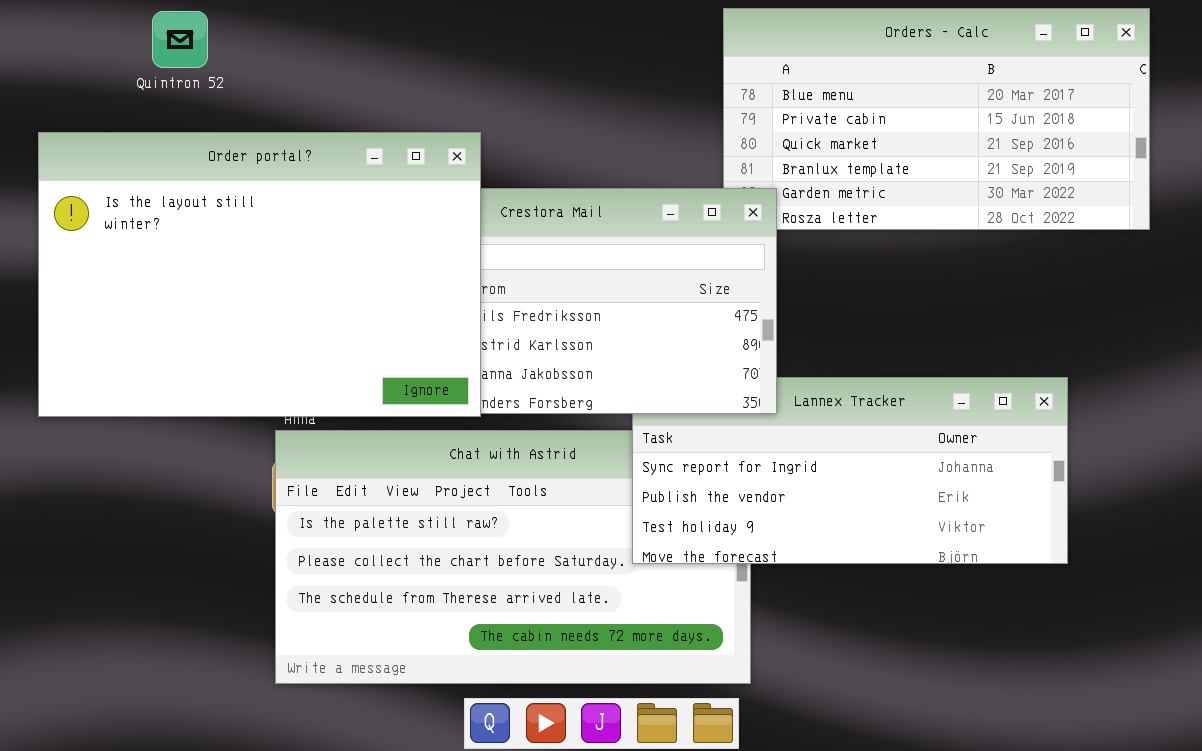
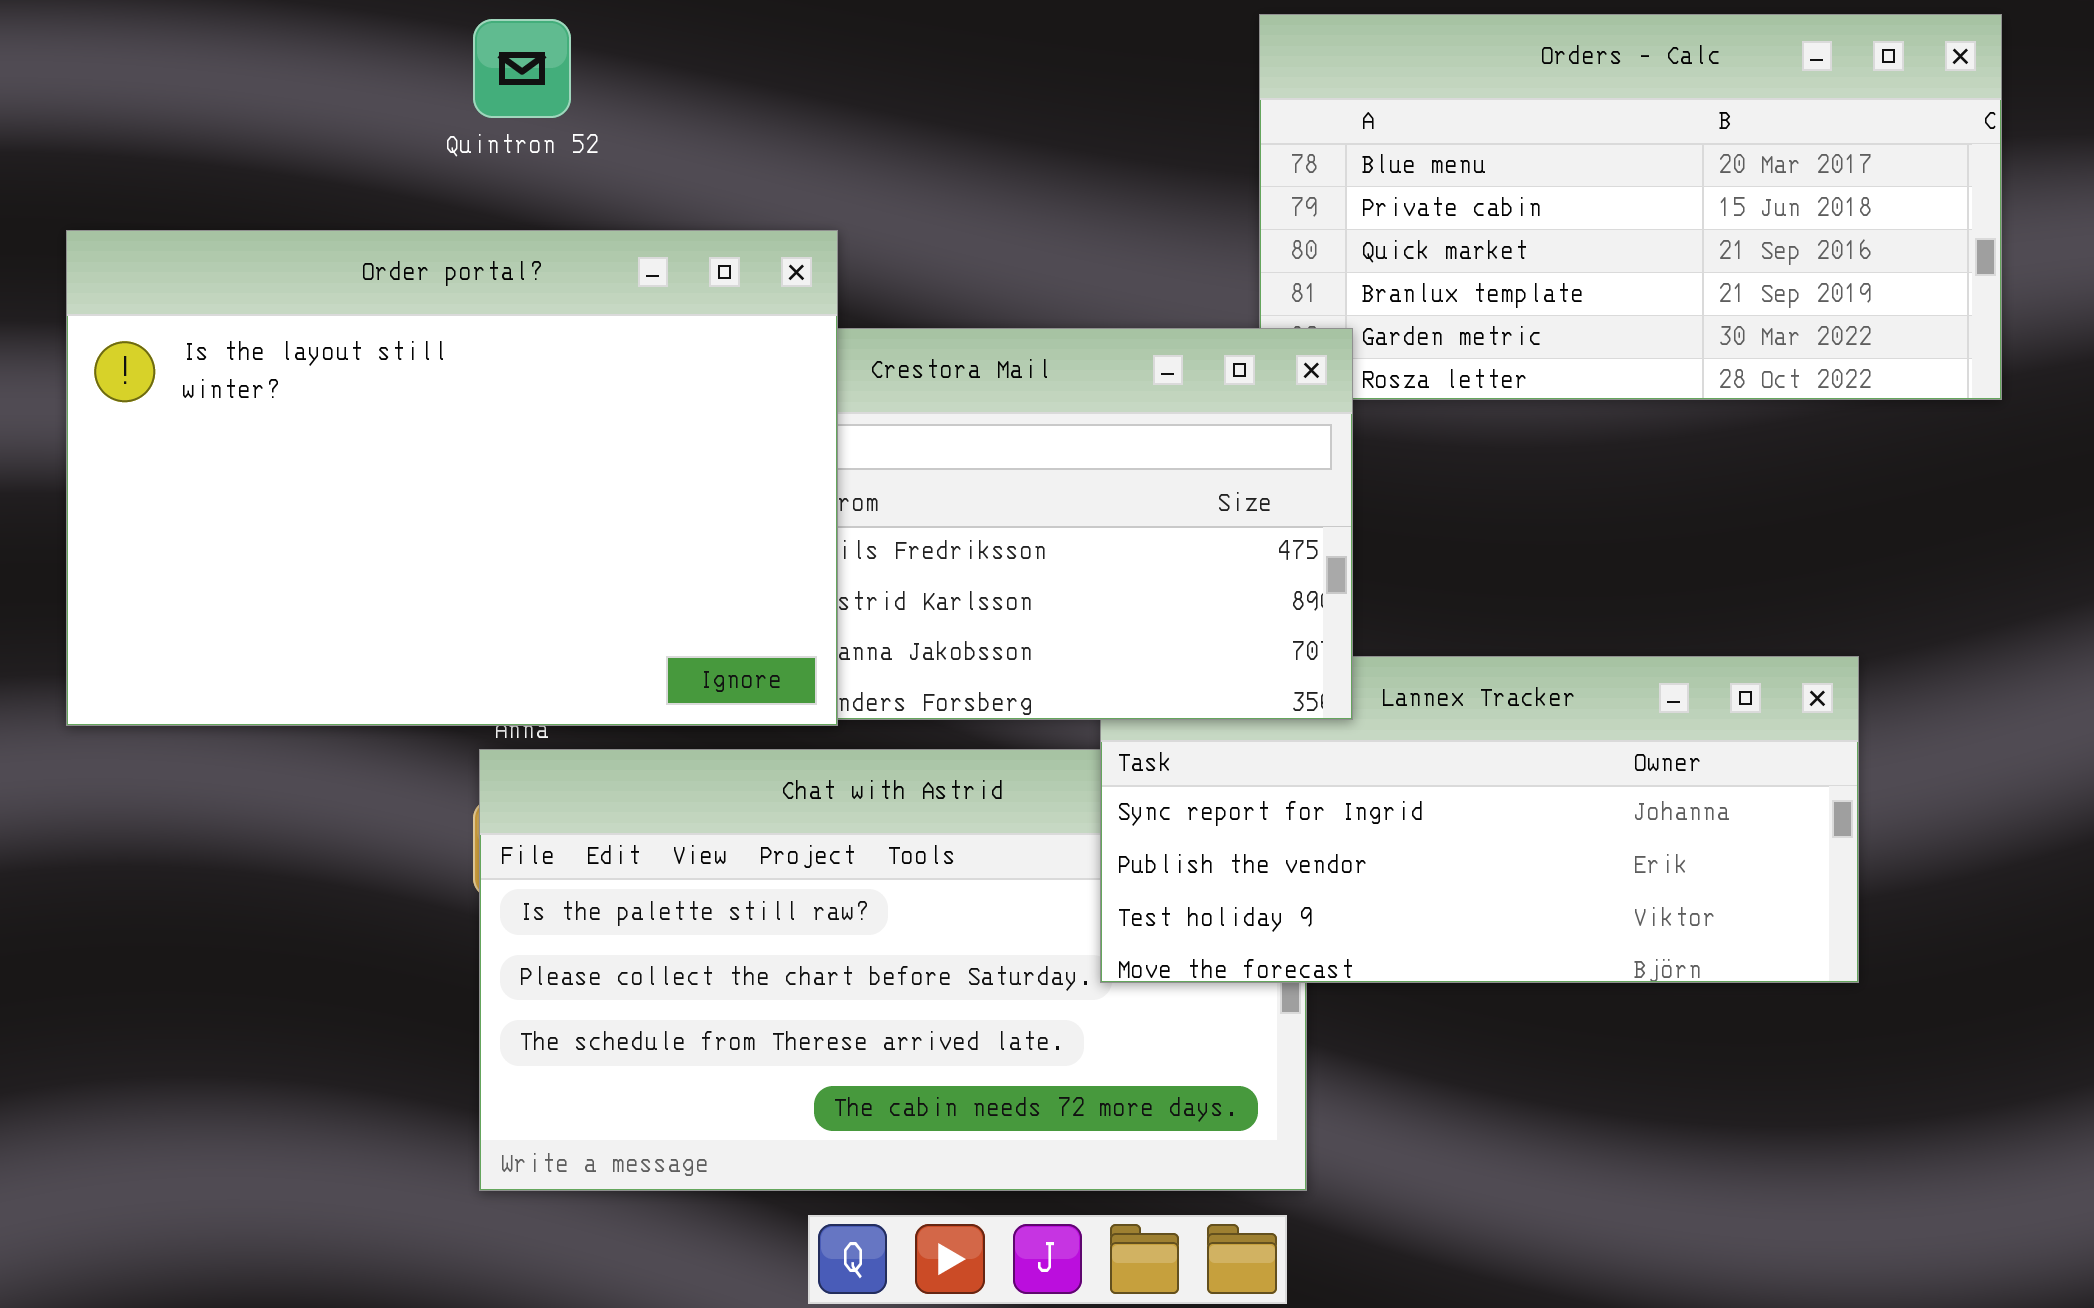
Quintron 52: [152,11,208,68] -> [473,19,571,118], moved

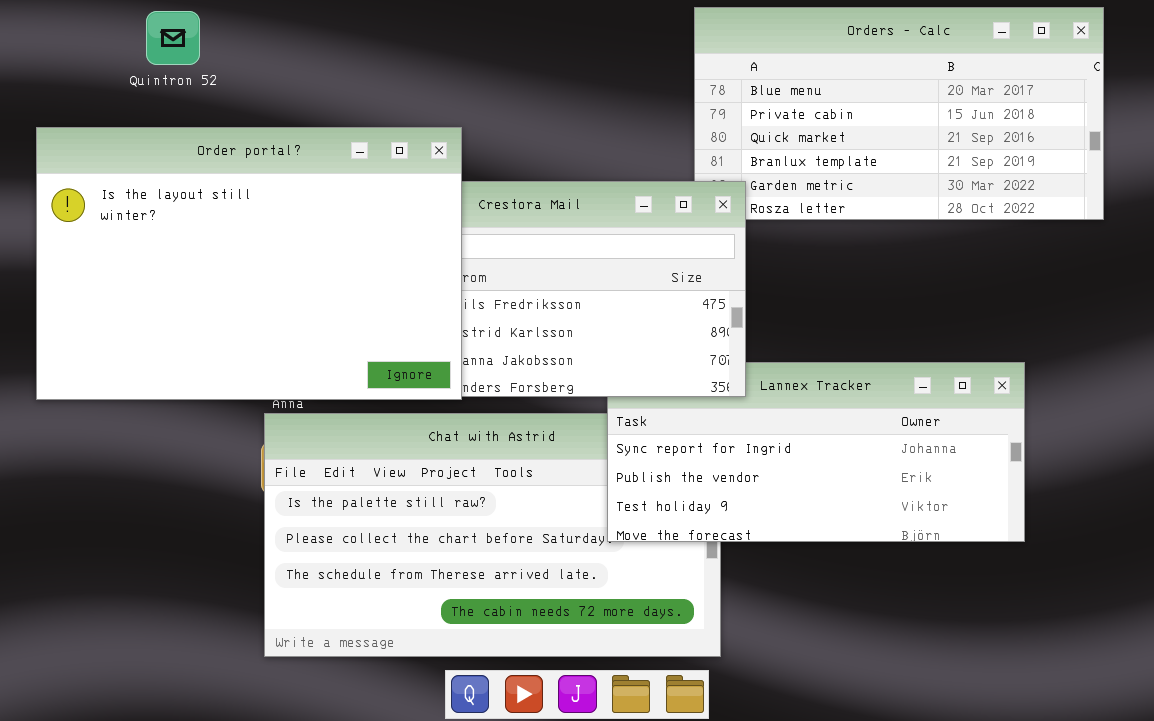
Quintron 52: [473,19,571,118] -> [146,11,200,65], moved

